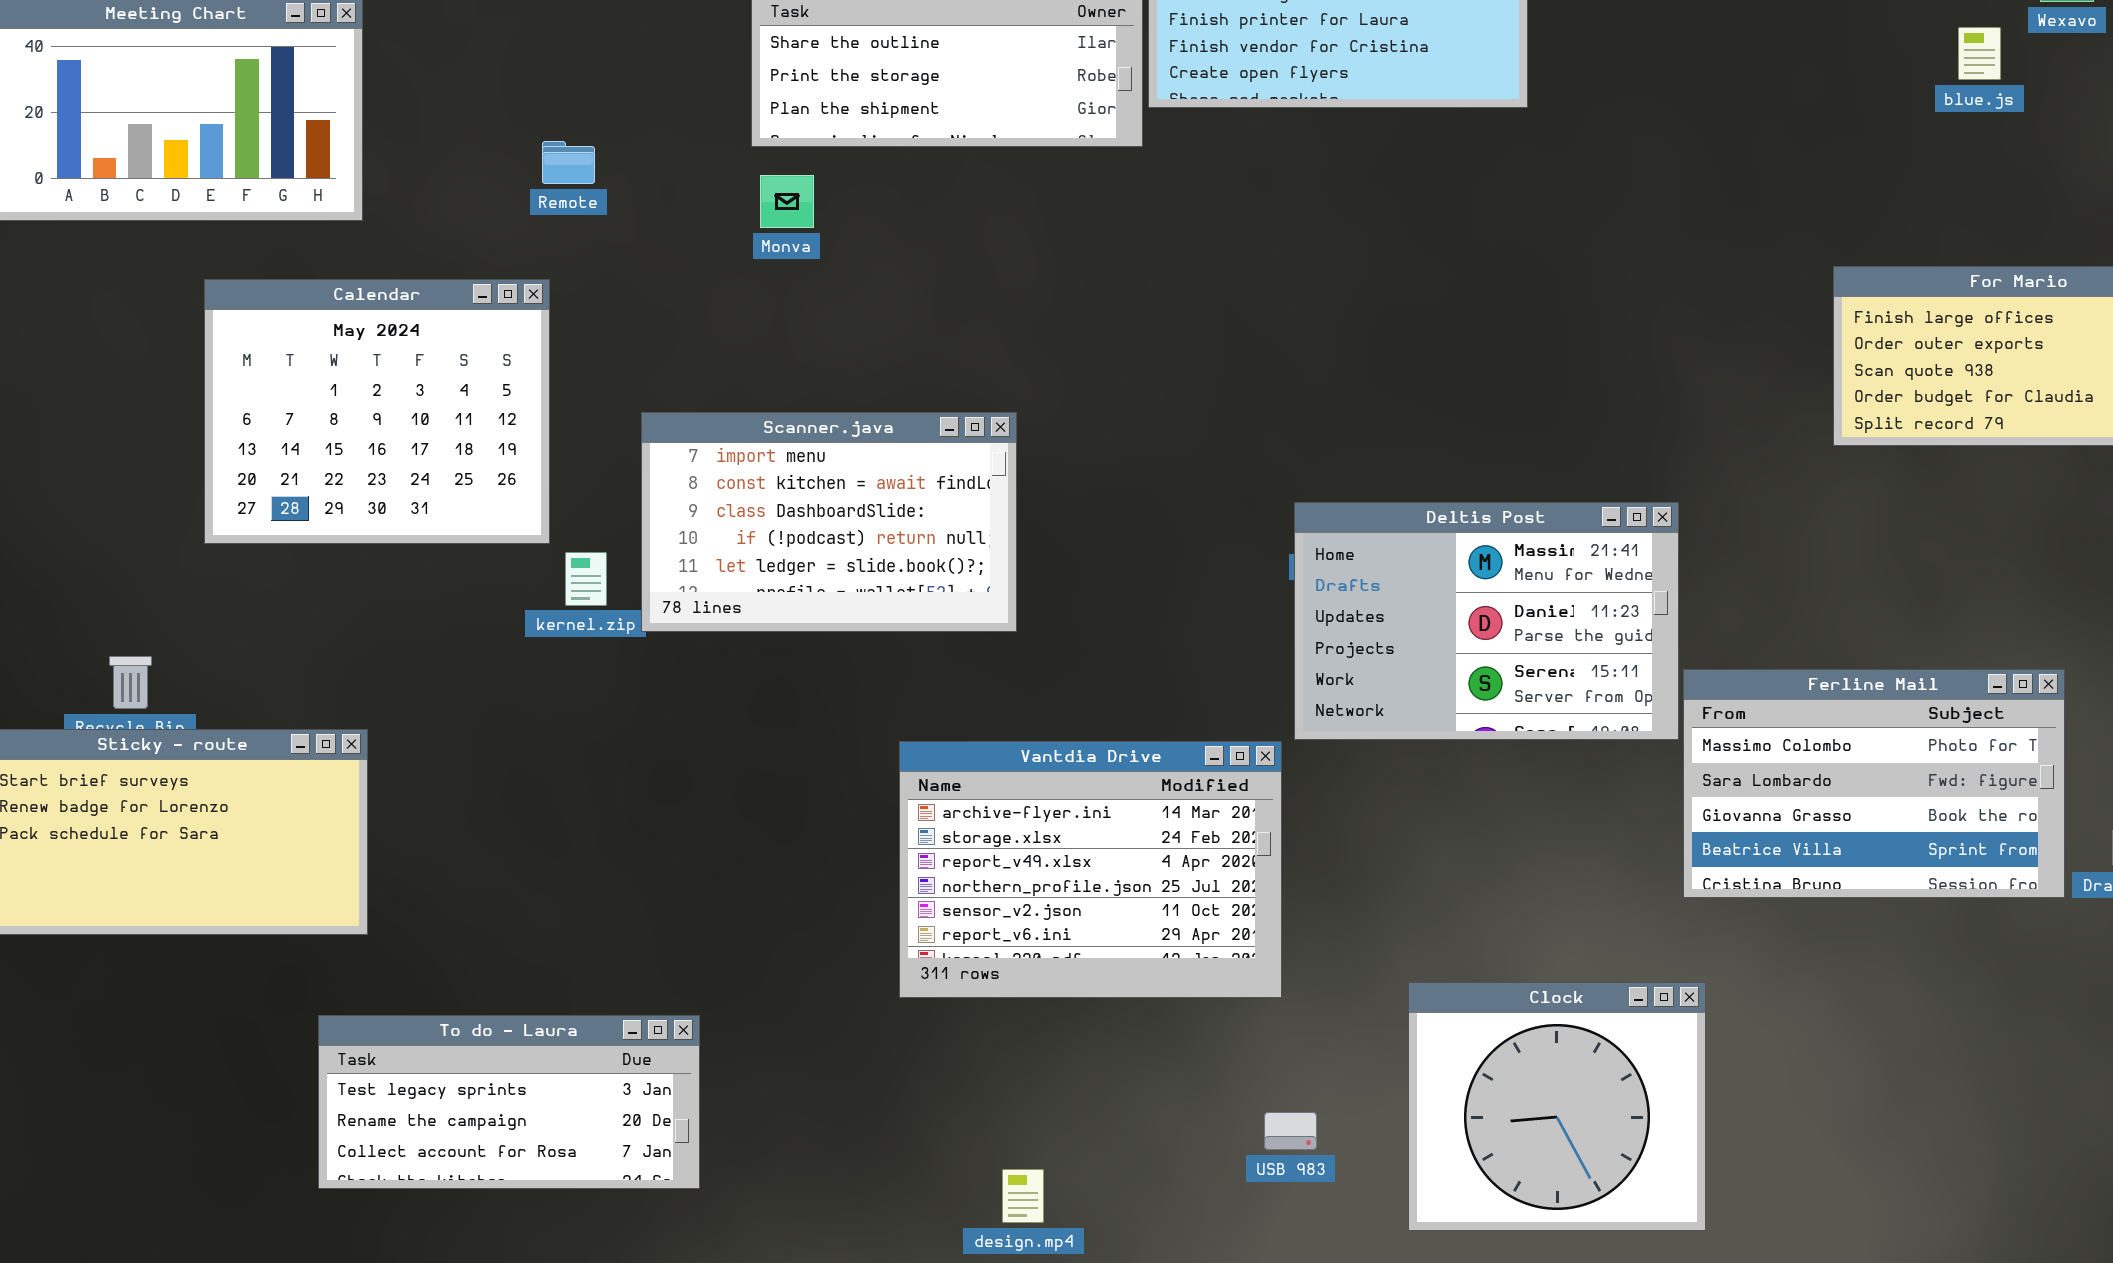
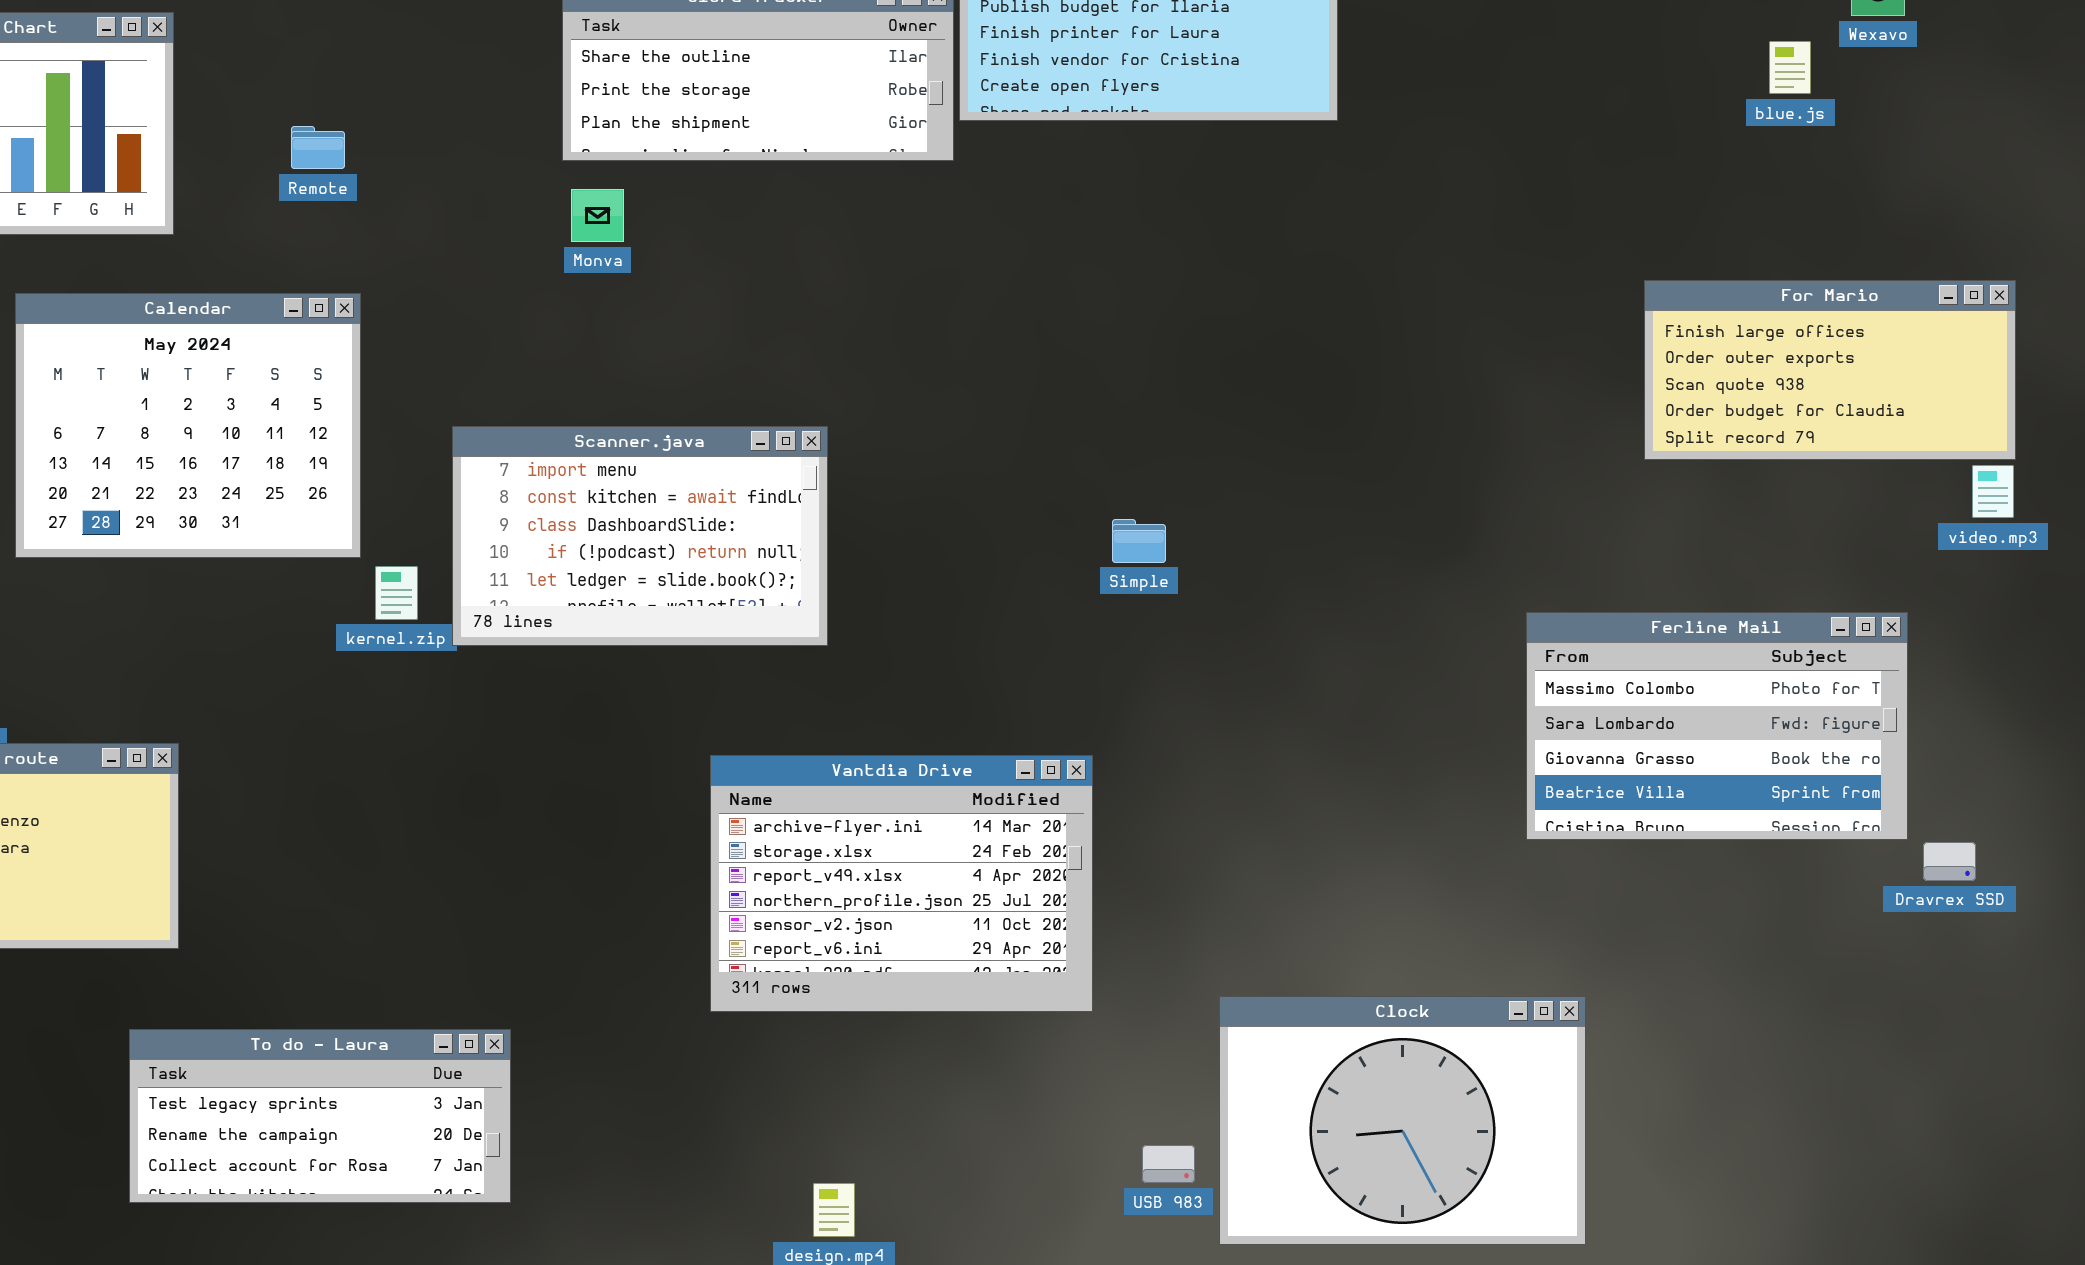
Remote: [542,141,595,184] -> [291,126,345,169], moved
Deltis Post: [1294,502,1679,740] -> none, closed
Ferline Mail: [1683,669,2065,898] -> [1526,612,1908,840], moved
Clock: [1408,982,1706,1231] -> [1219,996,1586,1245], resized
USB 983: [1264,1112,1317,1150] -> [1142,1145,1195,1183], moved

